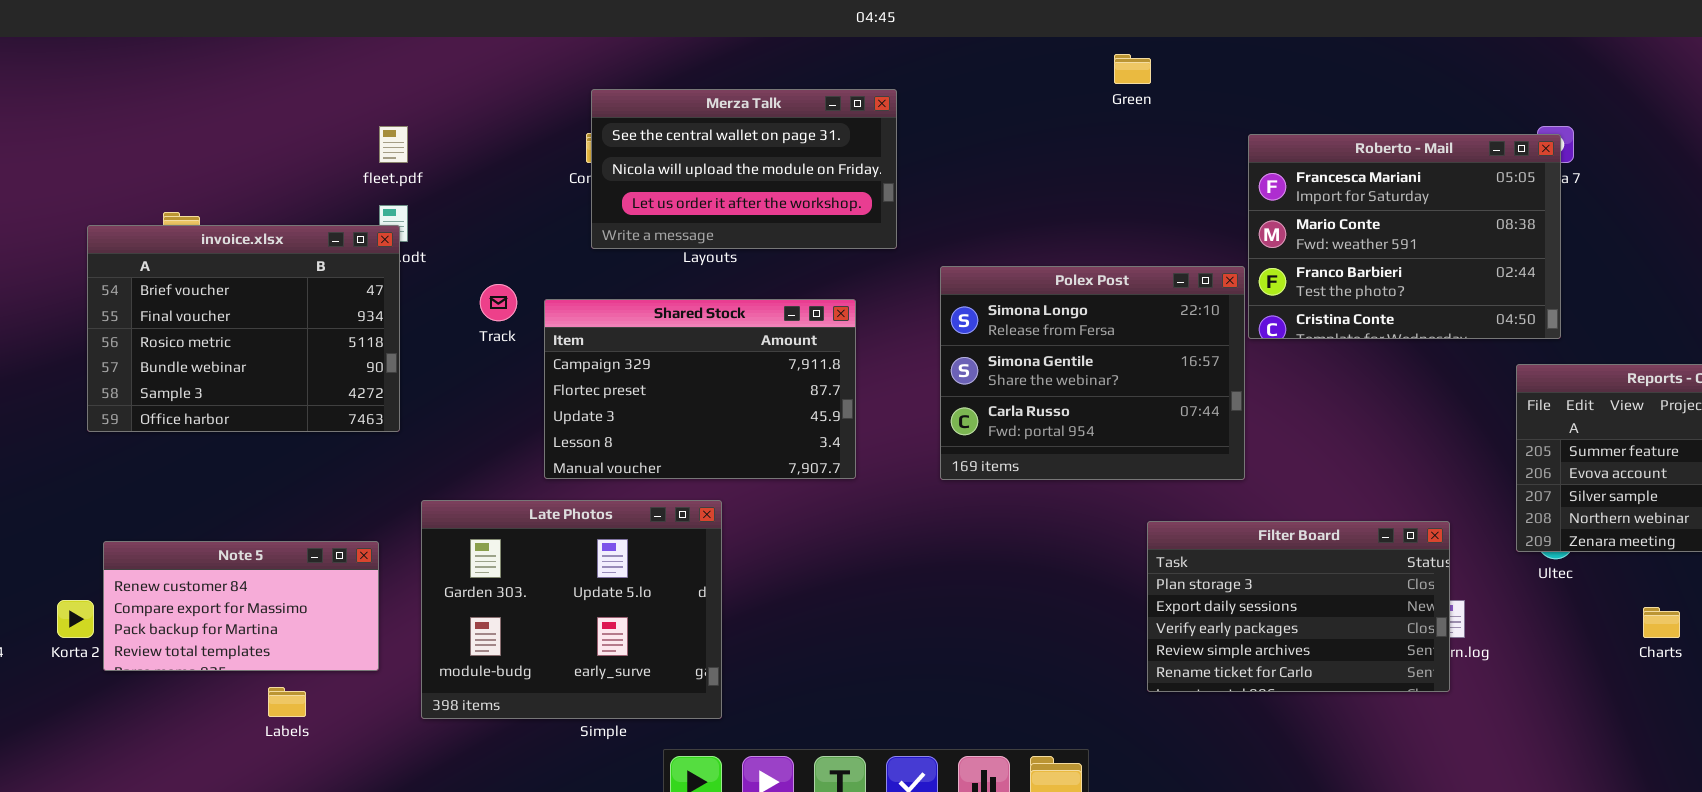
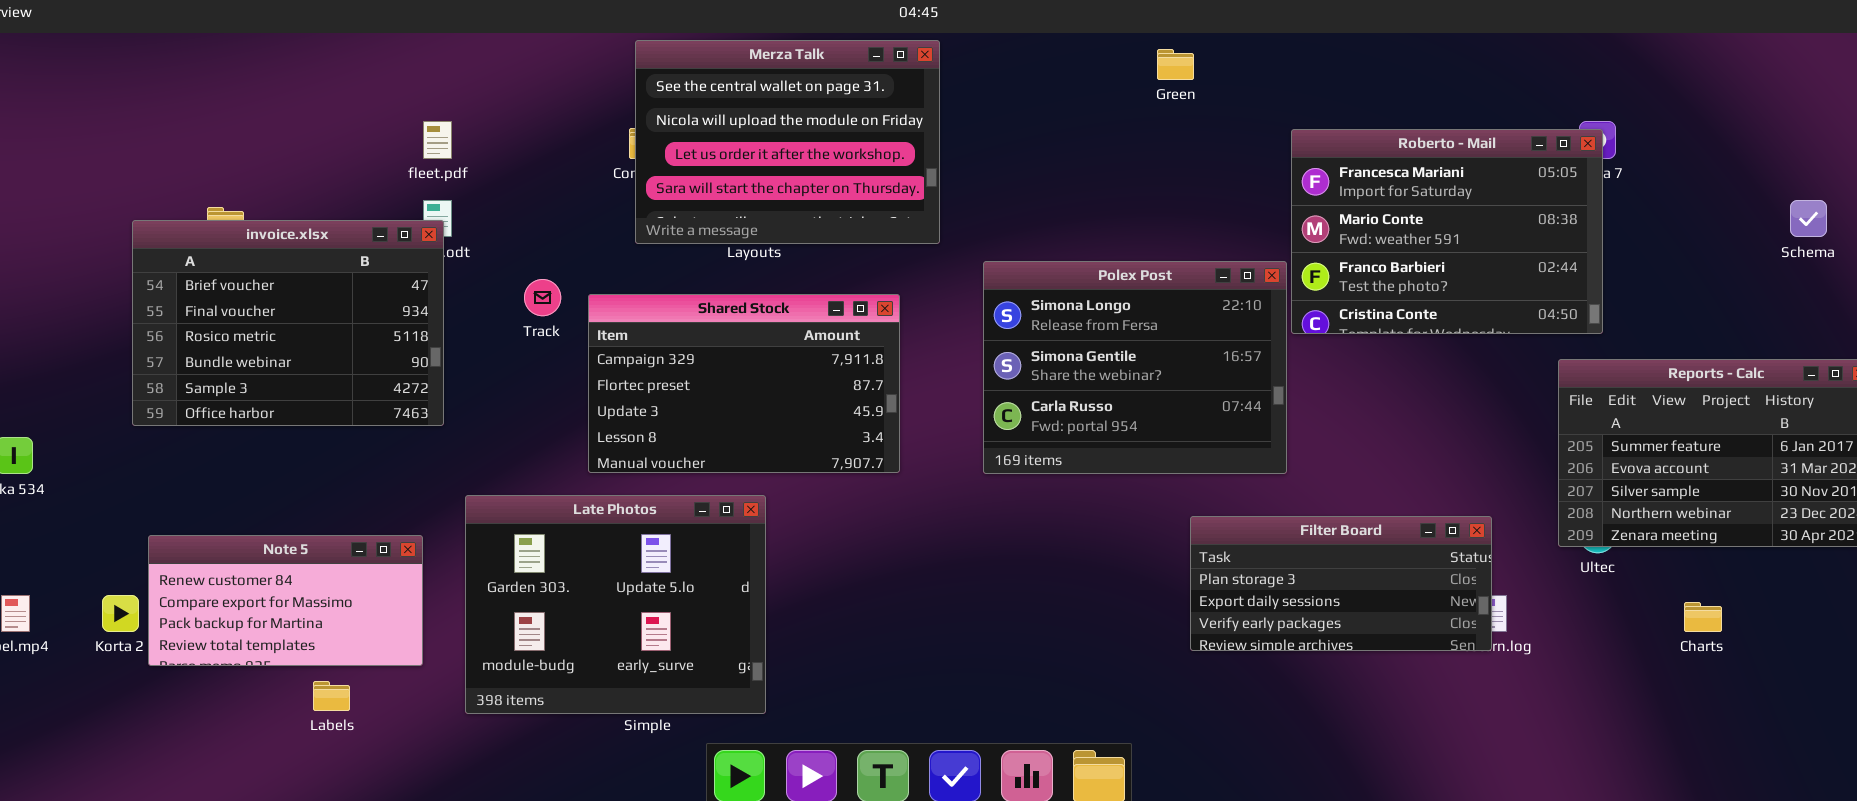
Merza Talk: [591,89,897,249] -> [635,40,940,244], resized
Filter Board: [1147,521,1450,692] -> [1190,516,1492,651], resized

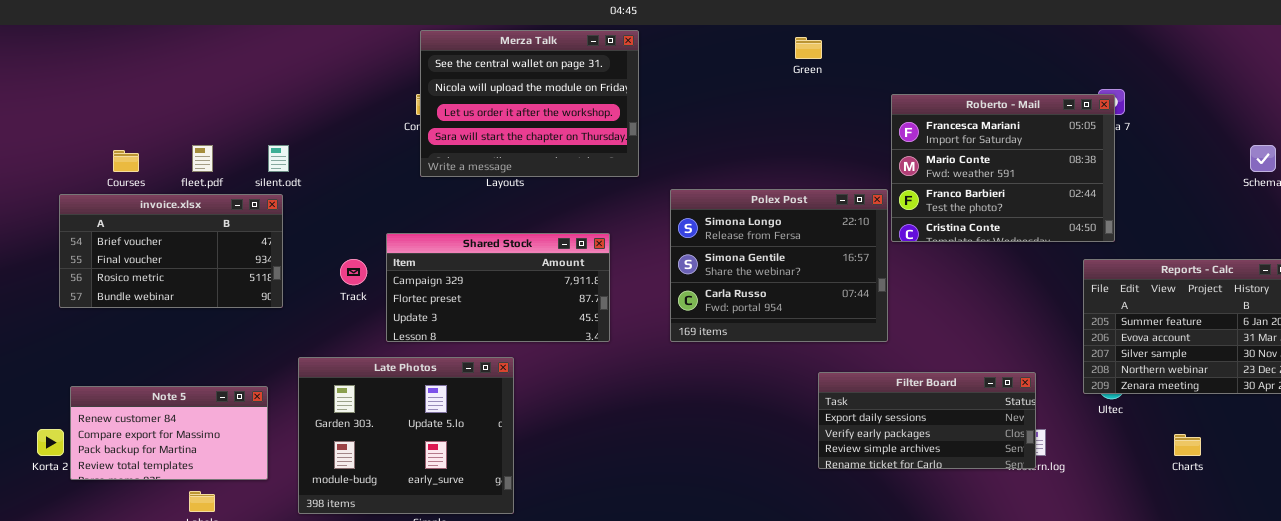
fleet.pdf: [423,121,452,159] -> [192,145,213,172], moved
invoice.xlsx: [132,220,444,426] -> [59,194,283,308], resized
Track: [524,279,561,316] -> [340,259,367,285], moved
Shared Stock: [588,294,900,473] -> [386,233,610,342], resized
Filter Board: [1190,516,1492,651] -> [818,372,1036,469], scrolled down 1 row

